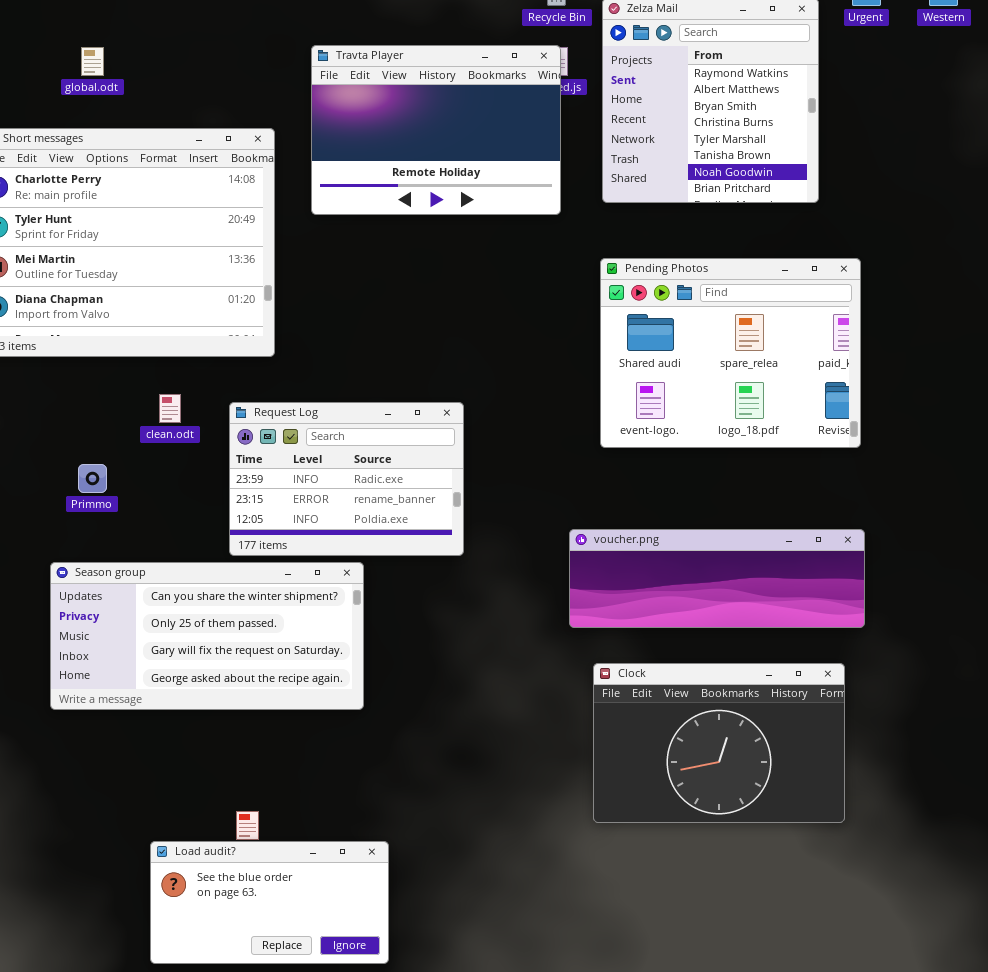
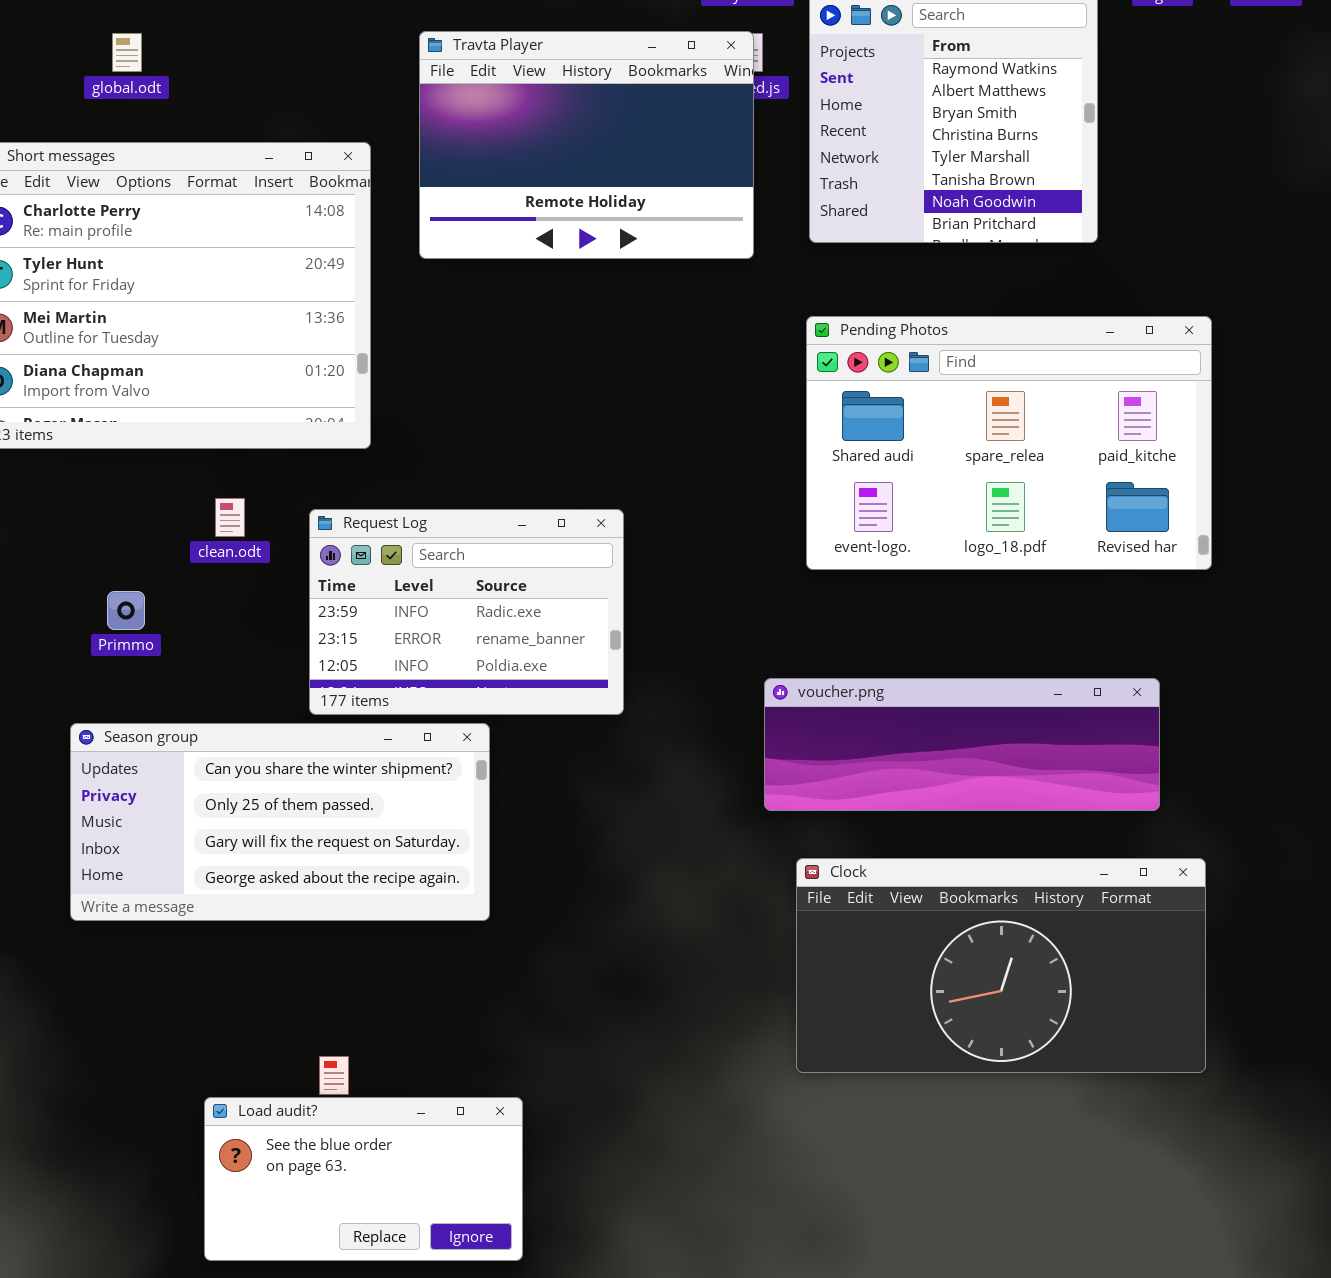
Pending Photos: [600,258,861,448] -> [806,316,1212,570], resized
Clock: [593,663,845,823] -> [796,858,1206,1073], resized

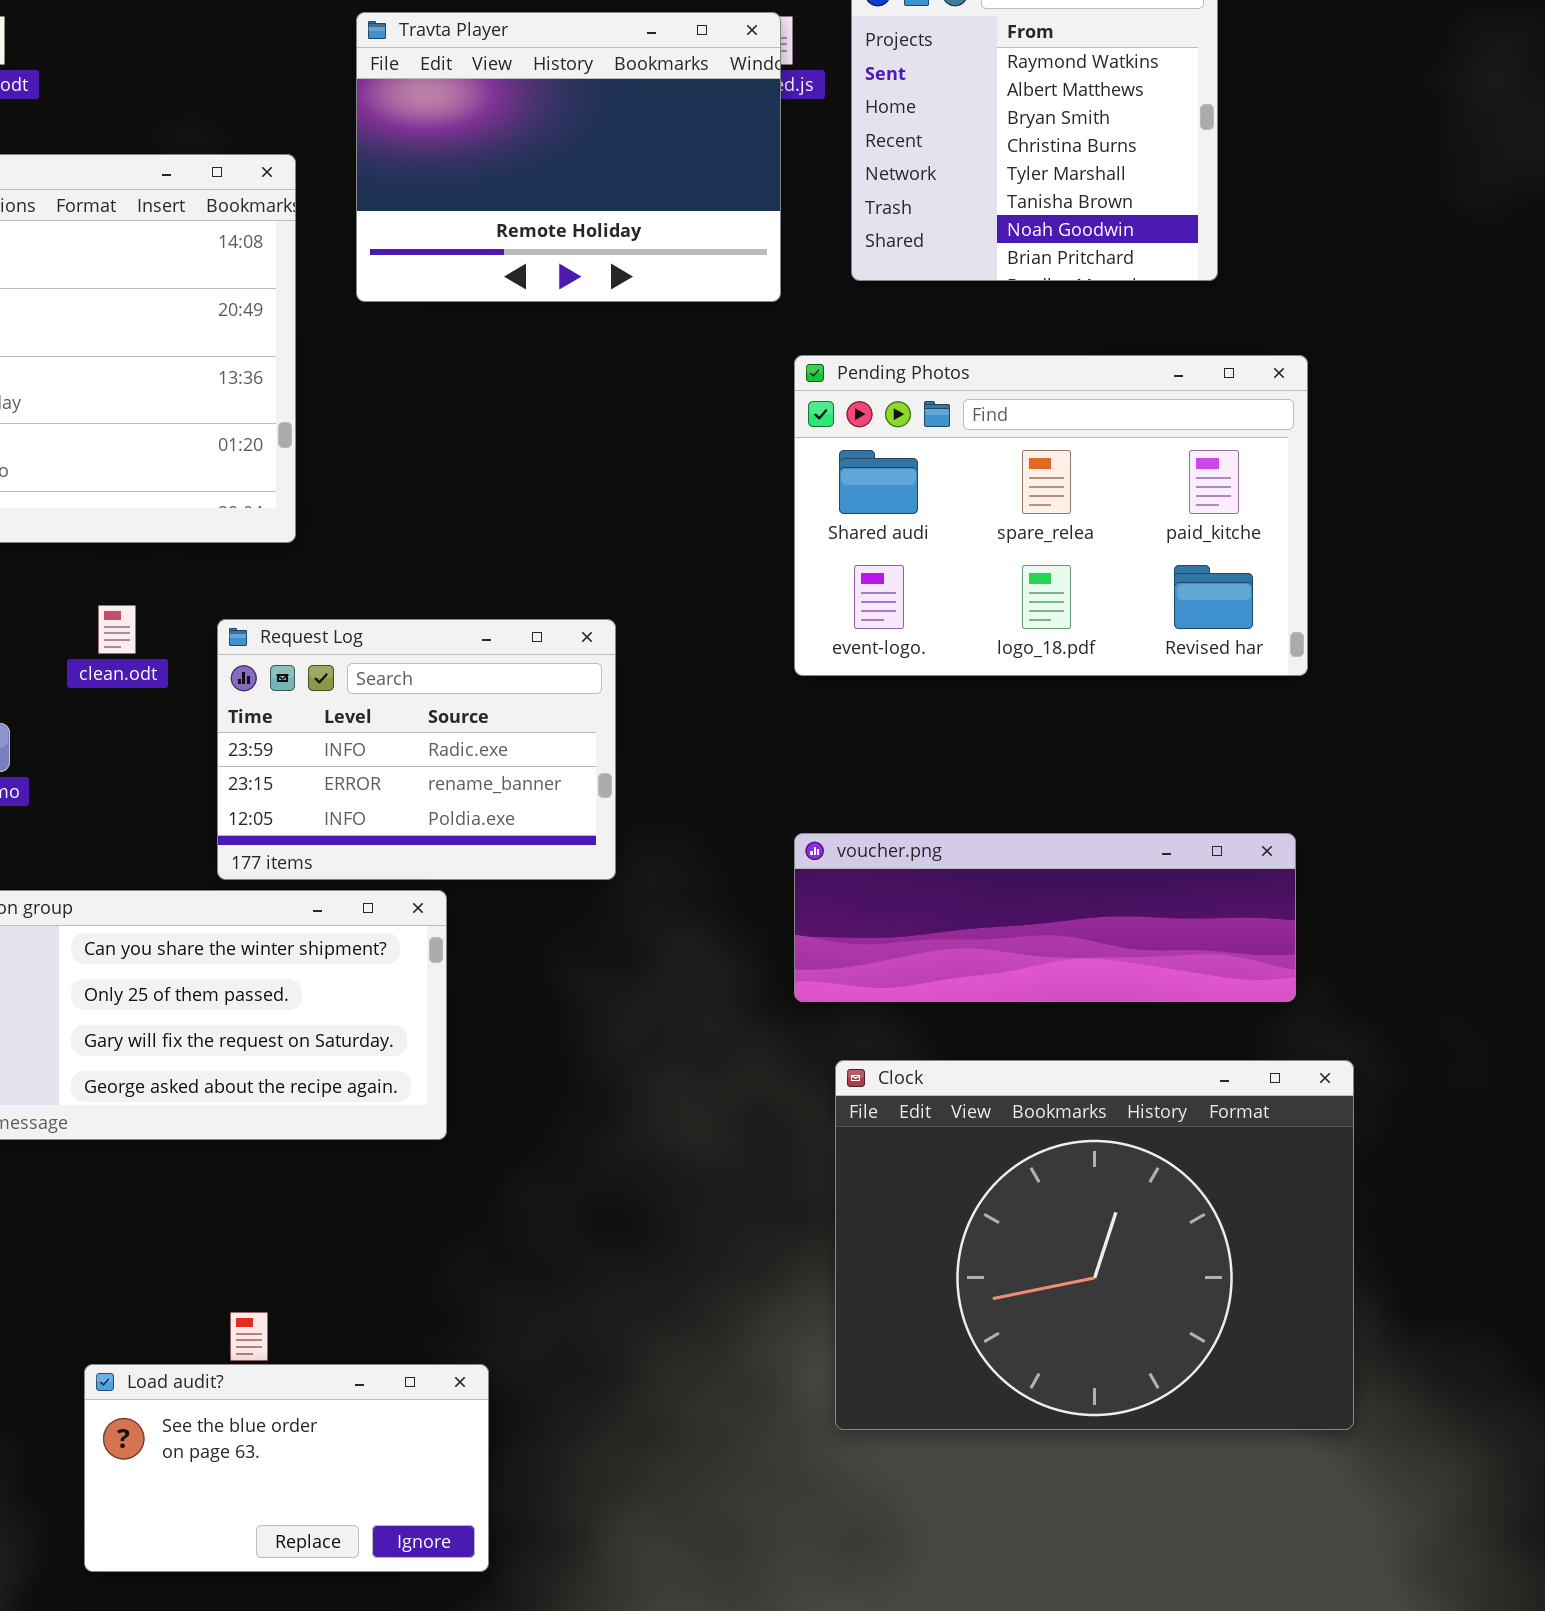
Pending Photos: [806,316,1212,570] -> [794,355,1308,676], moved
Clock: [796,858,1206,1073] -> [835,1060,1354,1430], resized

